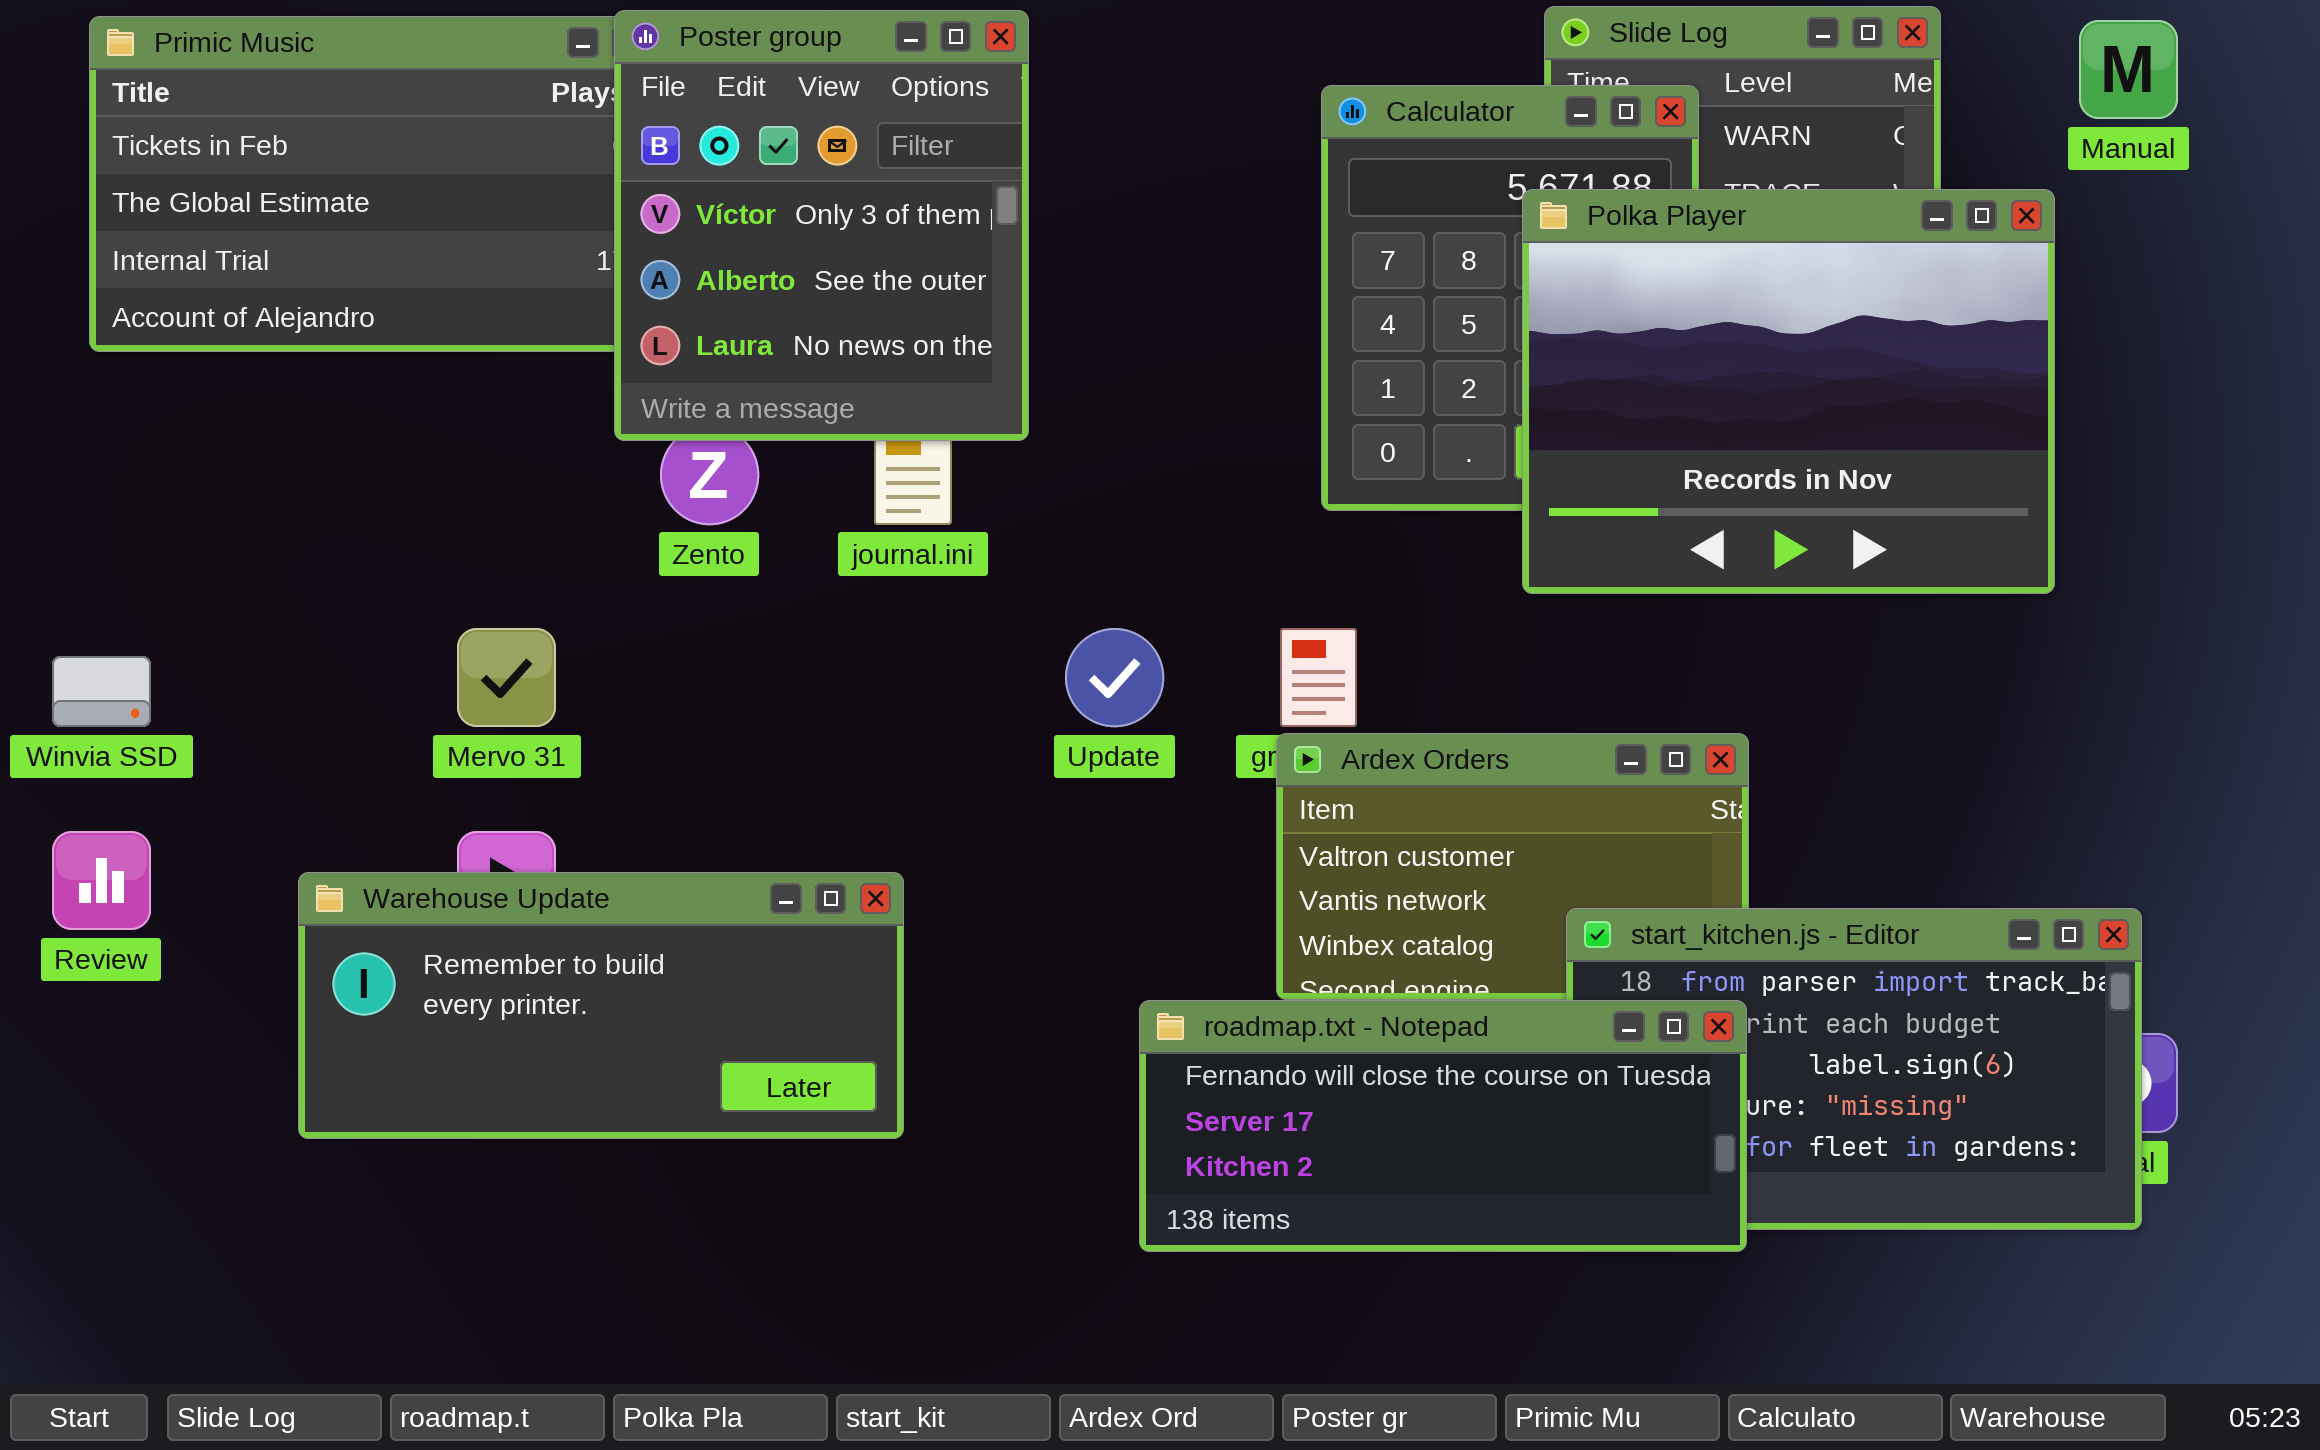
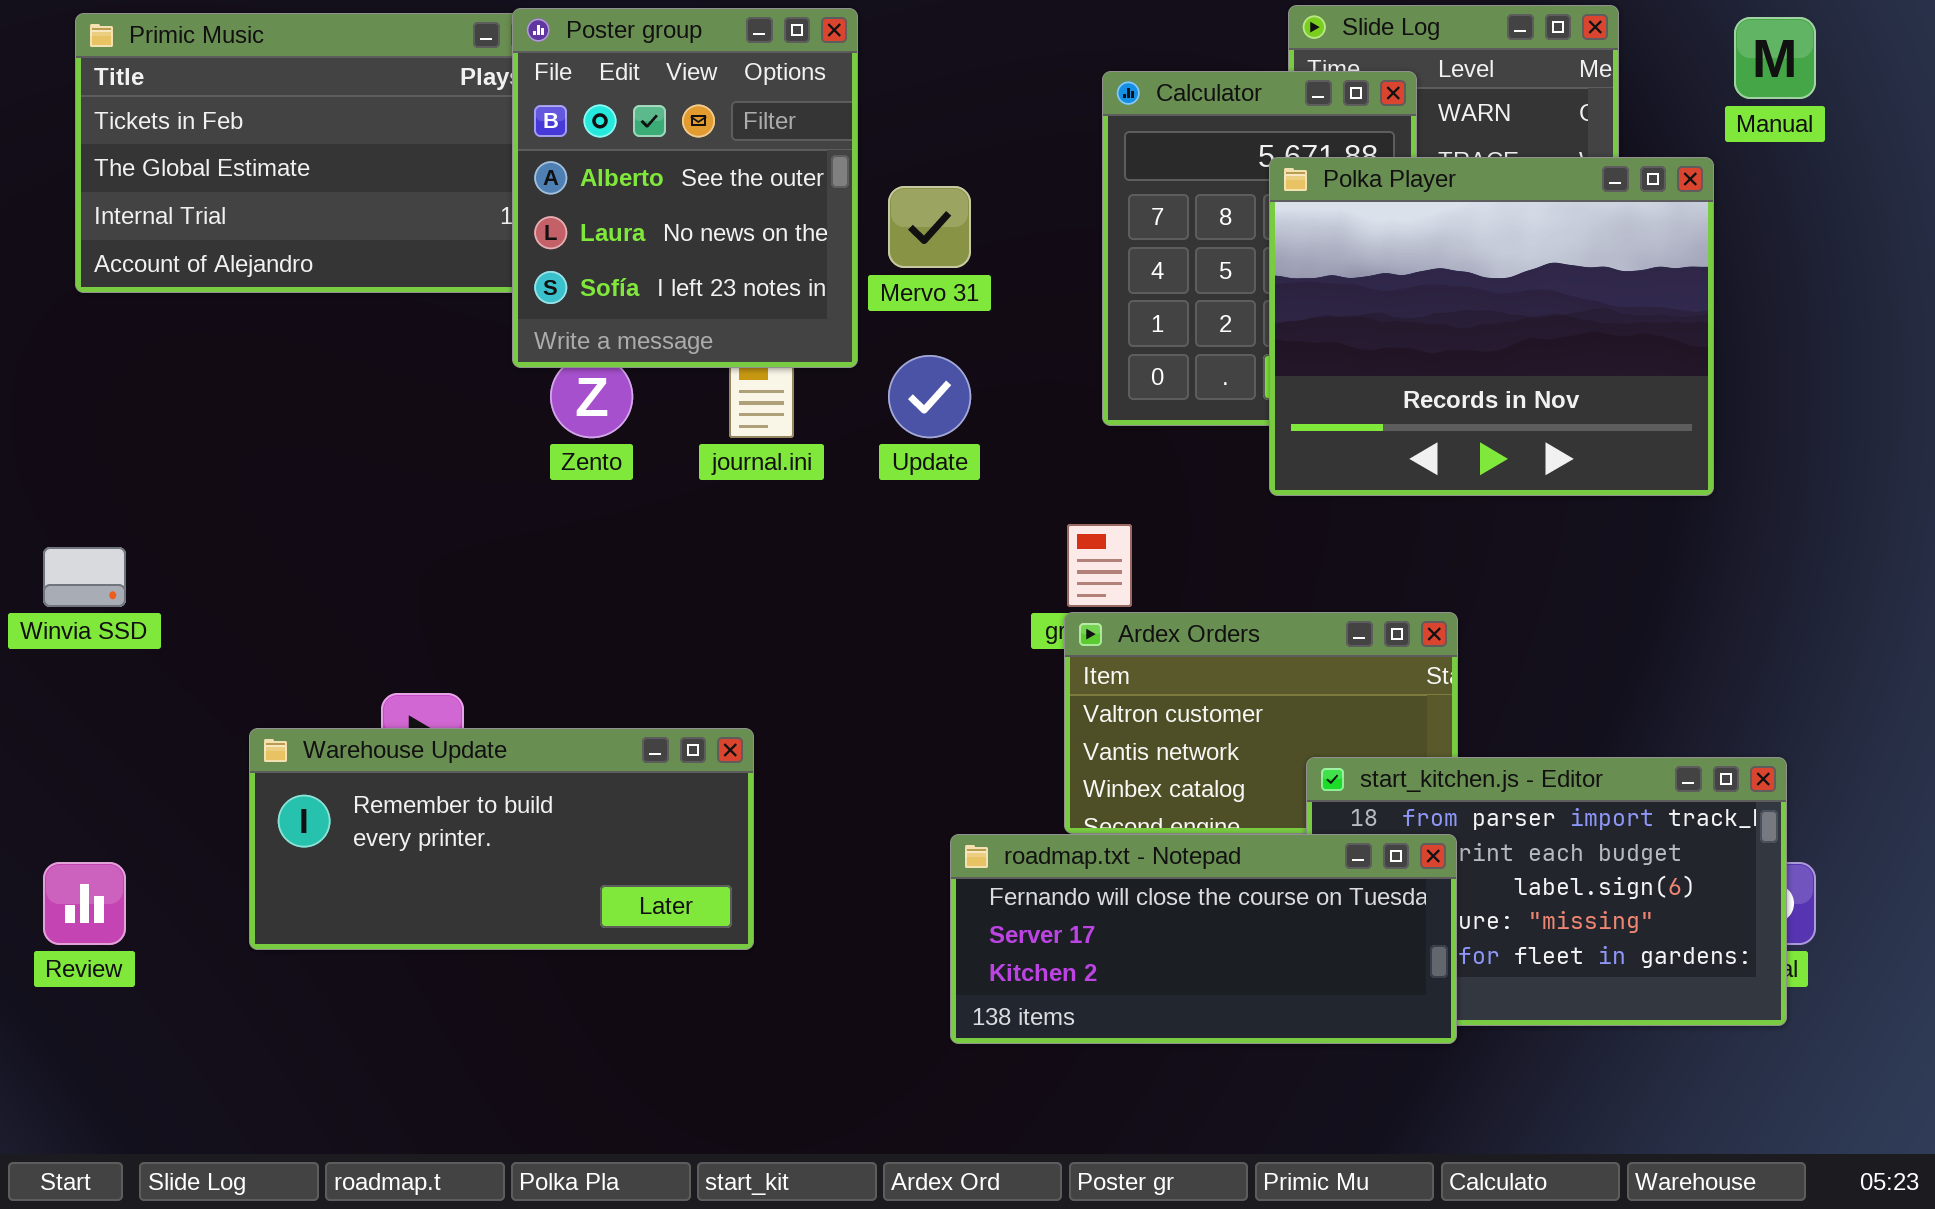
Poster group: [614,10,1029,441] -> [512,8,858,368], scrolled down 1 row
Mervo 31: [457,628,556,727] -> [888,186,971,268], moved
Update: [1065,628,1164,727] -> [888,355,971,438], moved
Review: [52,831,151,930] -> [43,862,126,945], moved

